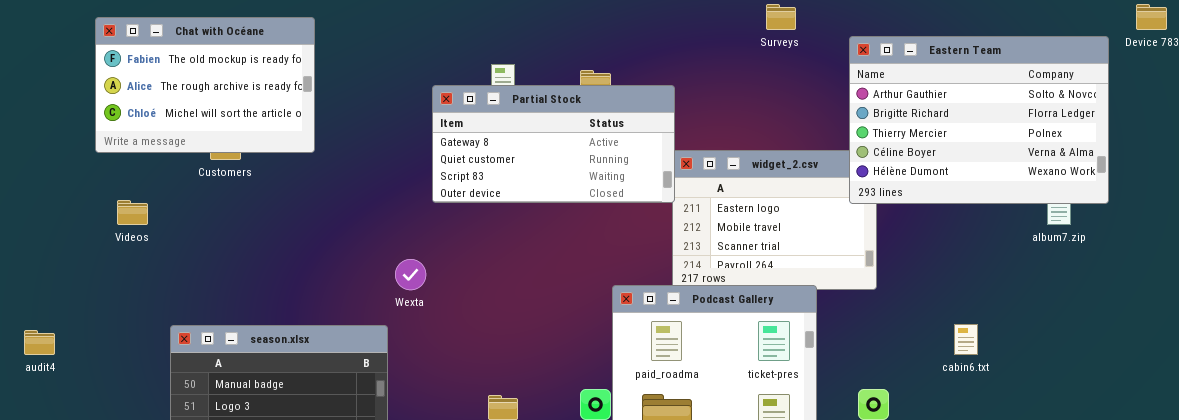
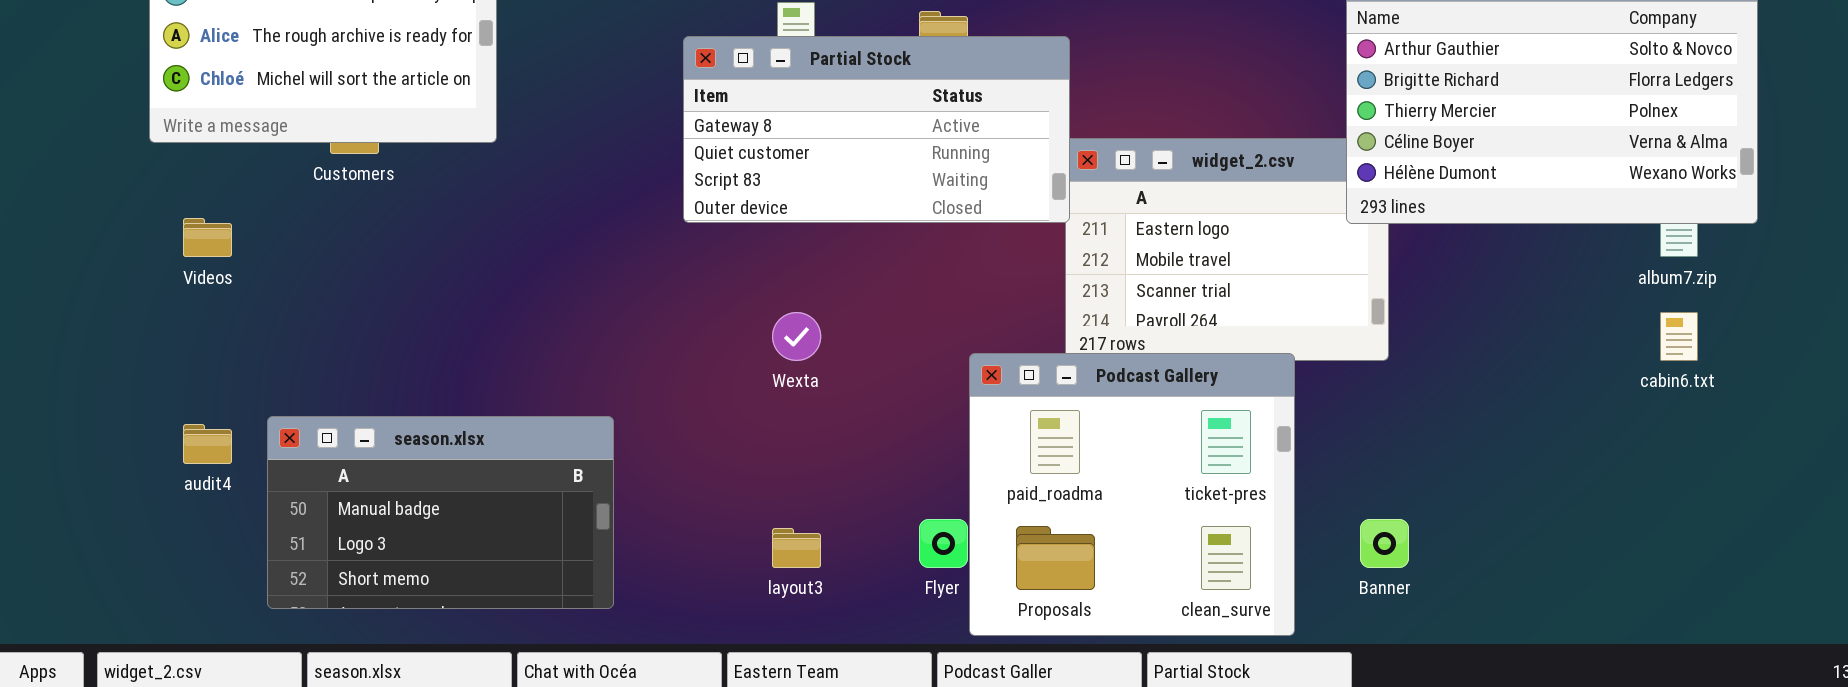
Wexta: [395,259,426,290] -> [772,312,821,361], moved
cabin6.txt: [954,324,978,355] -> [1660,312,1698,361], moved
audit4: [24,330,55,355] -> [183,424,232,464], moved

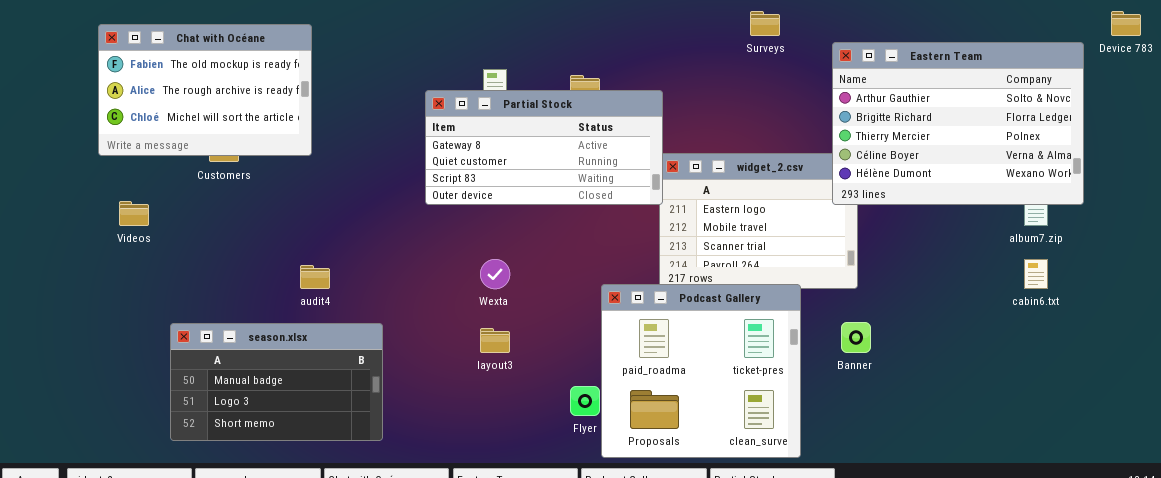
audit4: [183,424,232,464] -> [300,265,330,289], moved
Banner: [1360,519,1409,568] -> [841,322,871,353], moved
layout3: [772,528,821,568] -> [480,328,510,353], moved

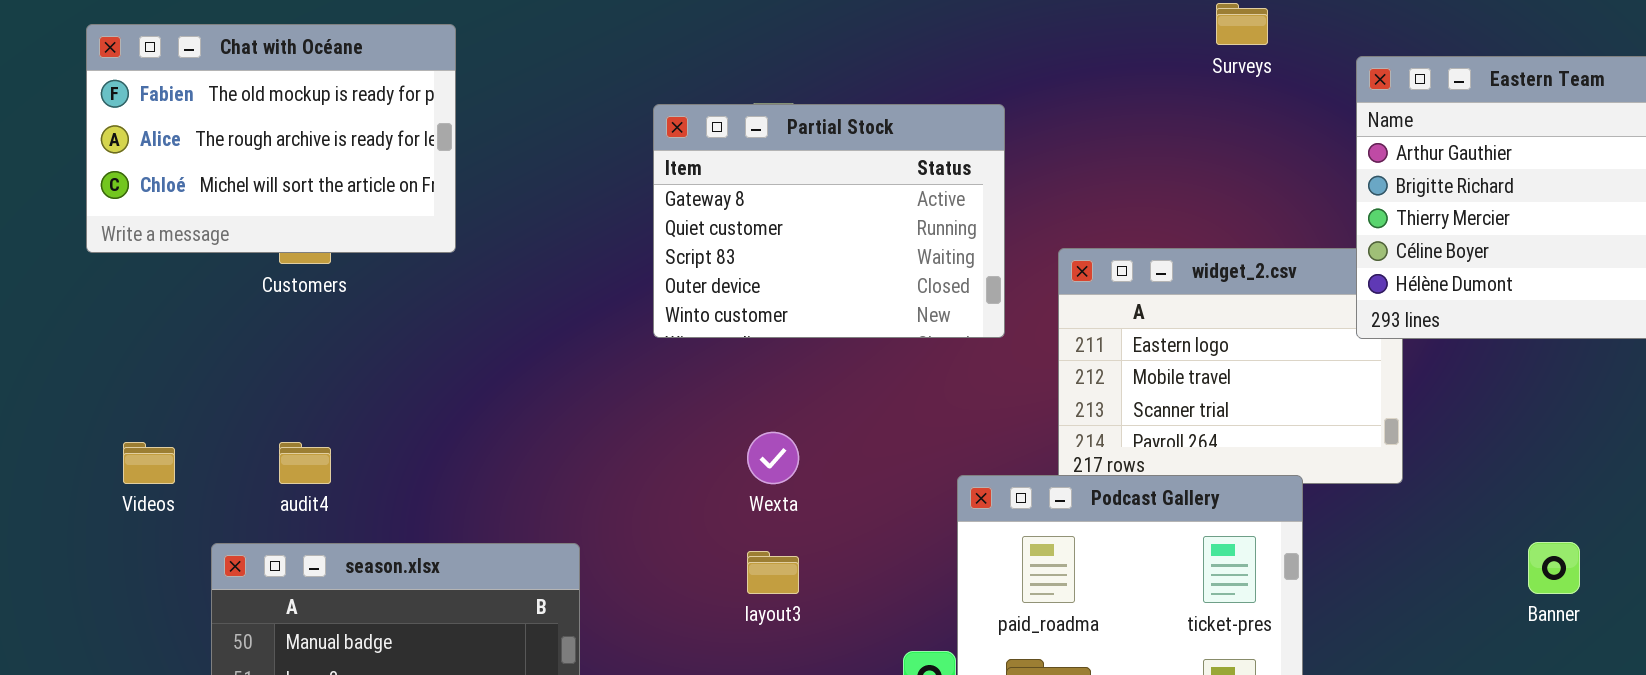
Partial Stock: [425,90,663,205] -> [653,104,1005,338], resized
Videos: [119,201,149,226] -> [123,442,175,484], moved
audit4: [300,265,330,289] -> [279,442,331,484], moved
Banner: [841,322,871,353] -> [1528,542,1580,594], moved

